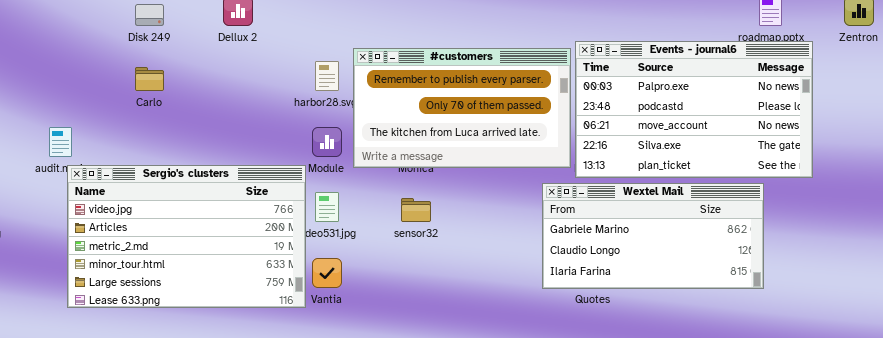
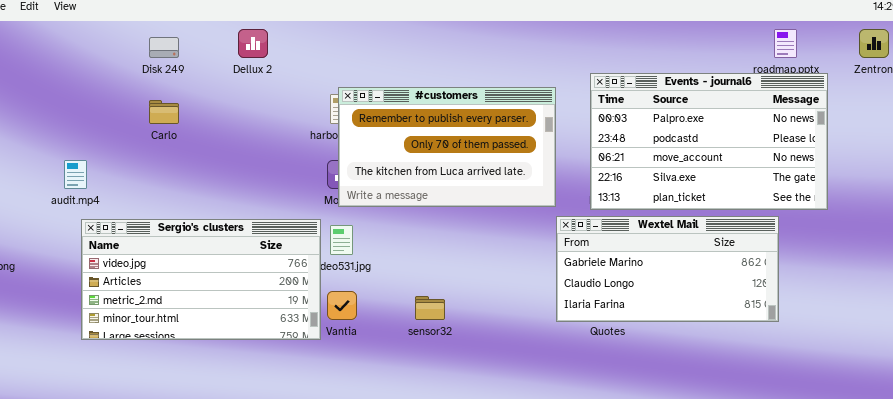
#customers: [353,48,571,168] -> [338,87,556,207], moved
Sergio's clusters: [67,165,306,308] -> [81,219,321,340], resized
sensor32: [401,198,431,222] -> [415,296,445,320], moved

